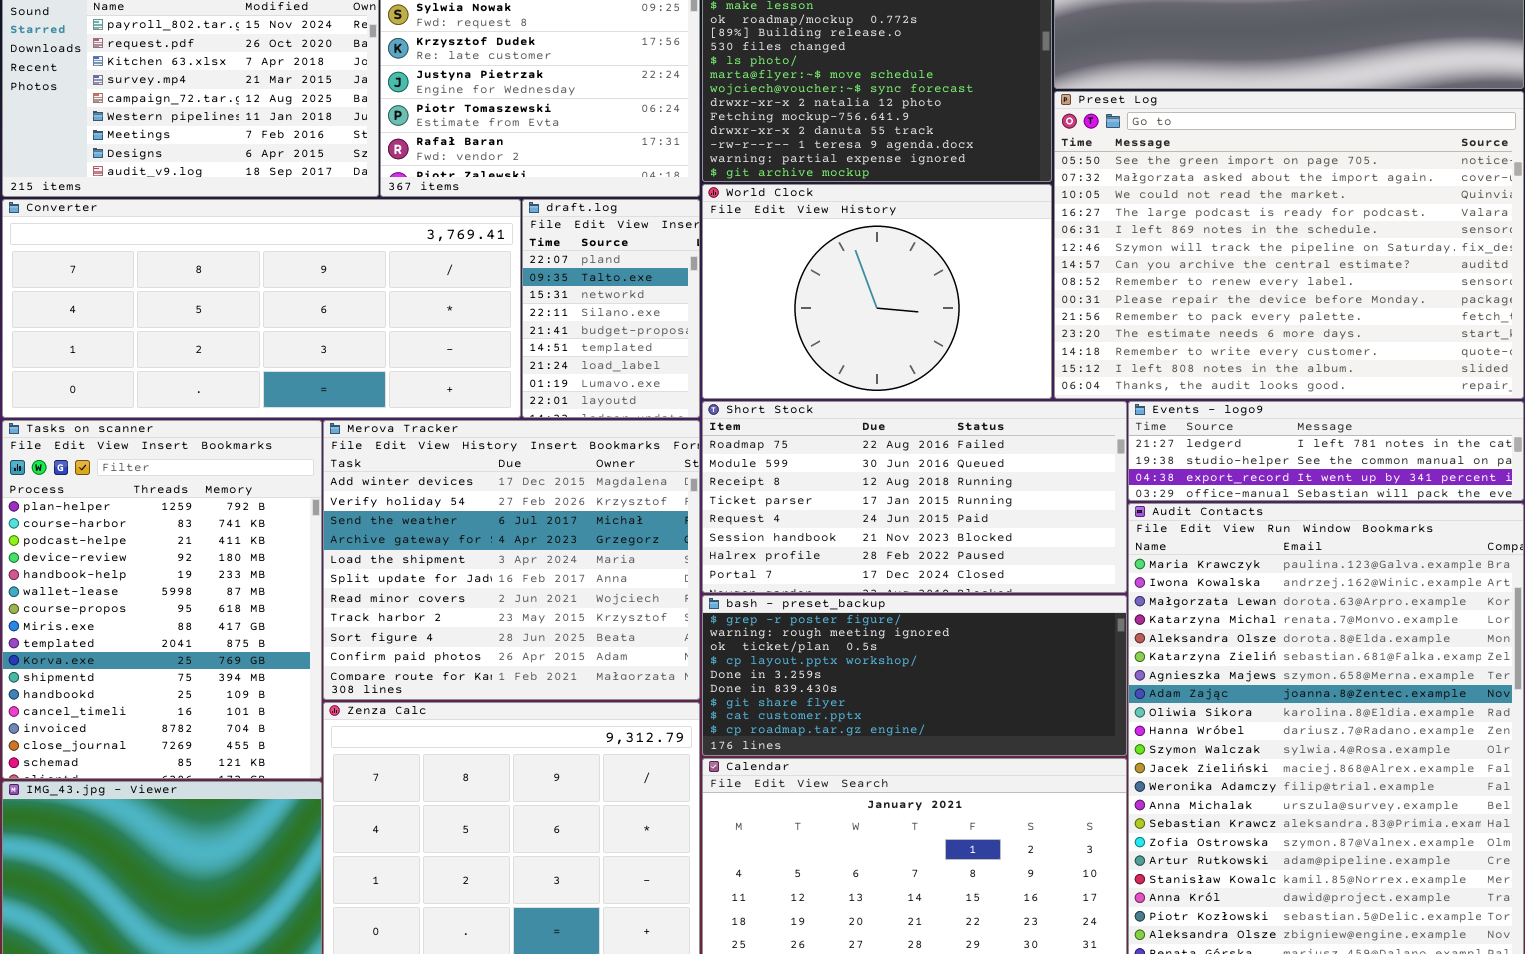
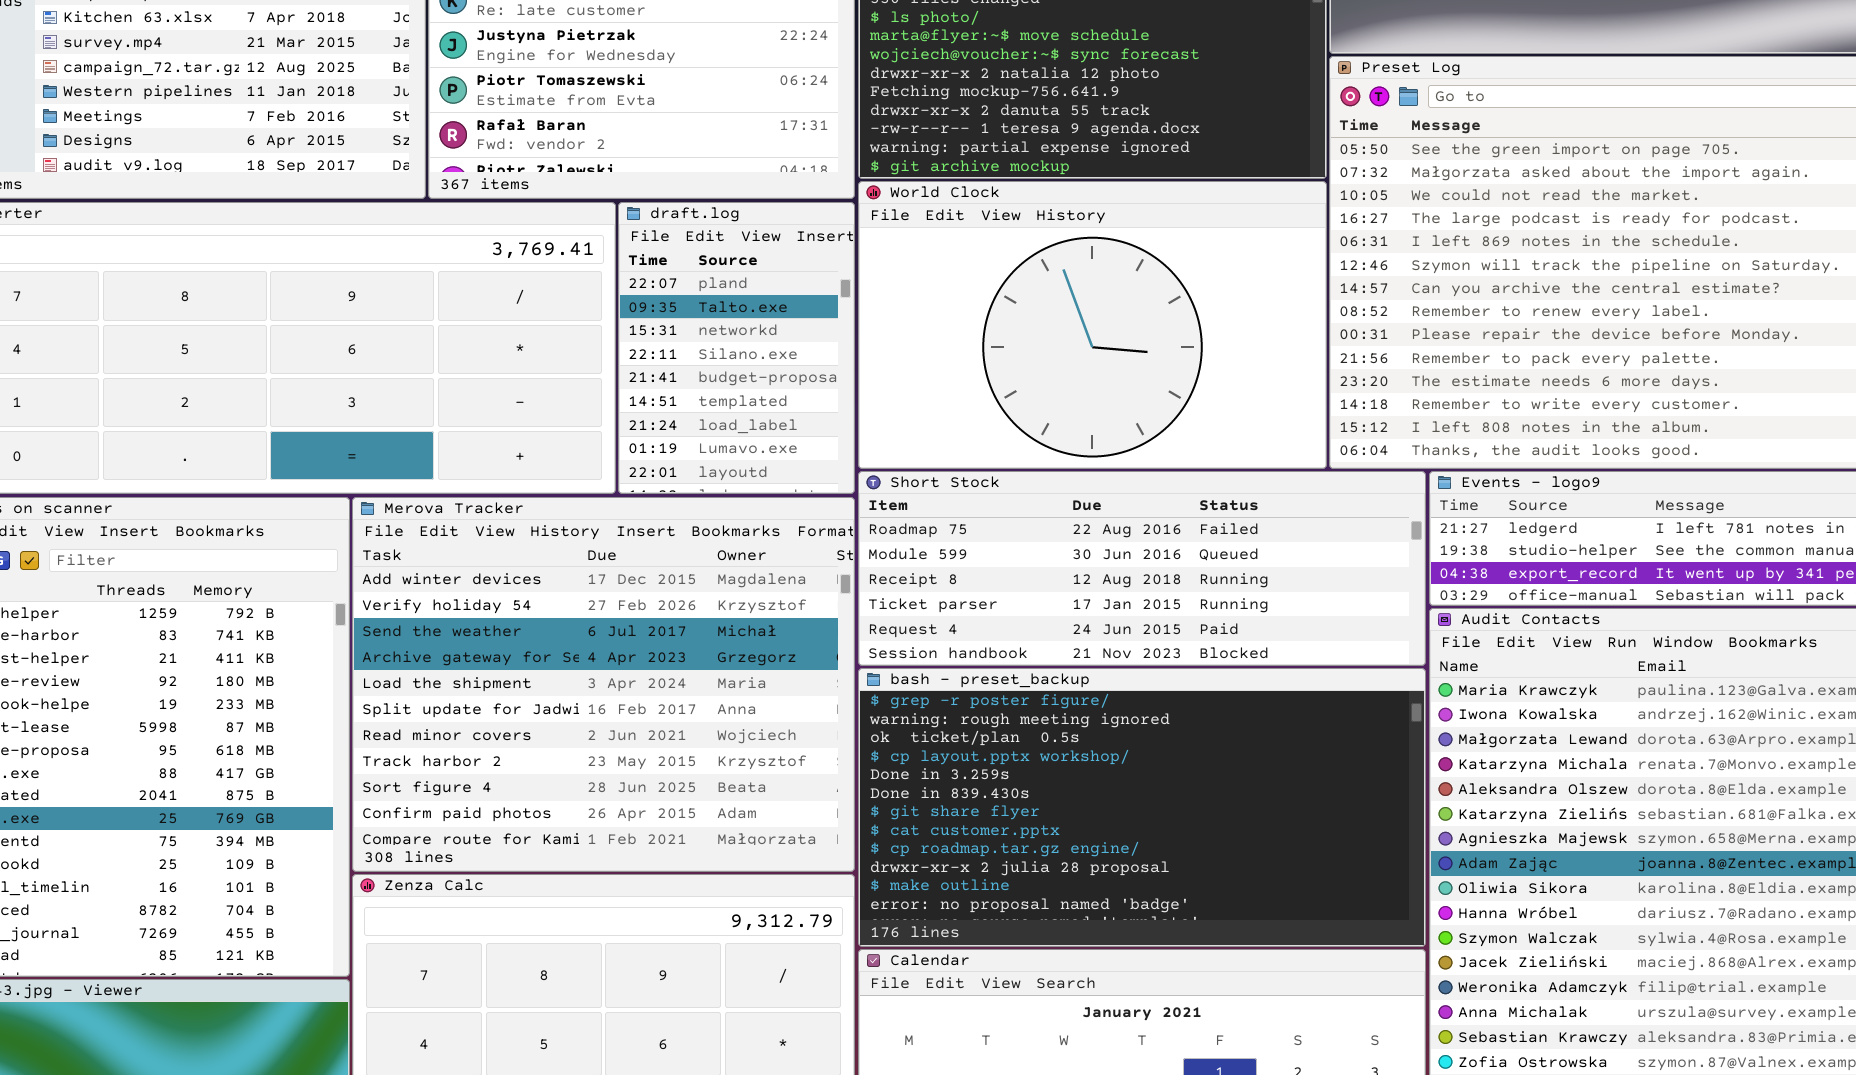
Short Stock: [702,401,1127,593] -> [858,471,1426,666], resized
bash - preset_backup: [702,595,1127,756] -> [858,668,1426,947], resized

